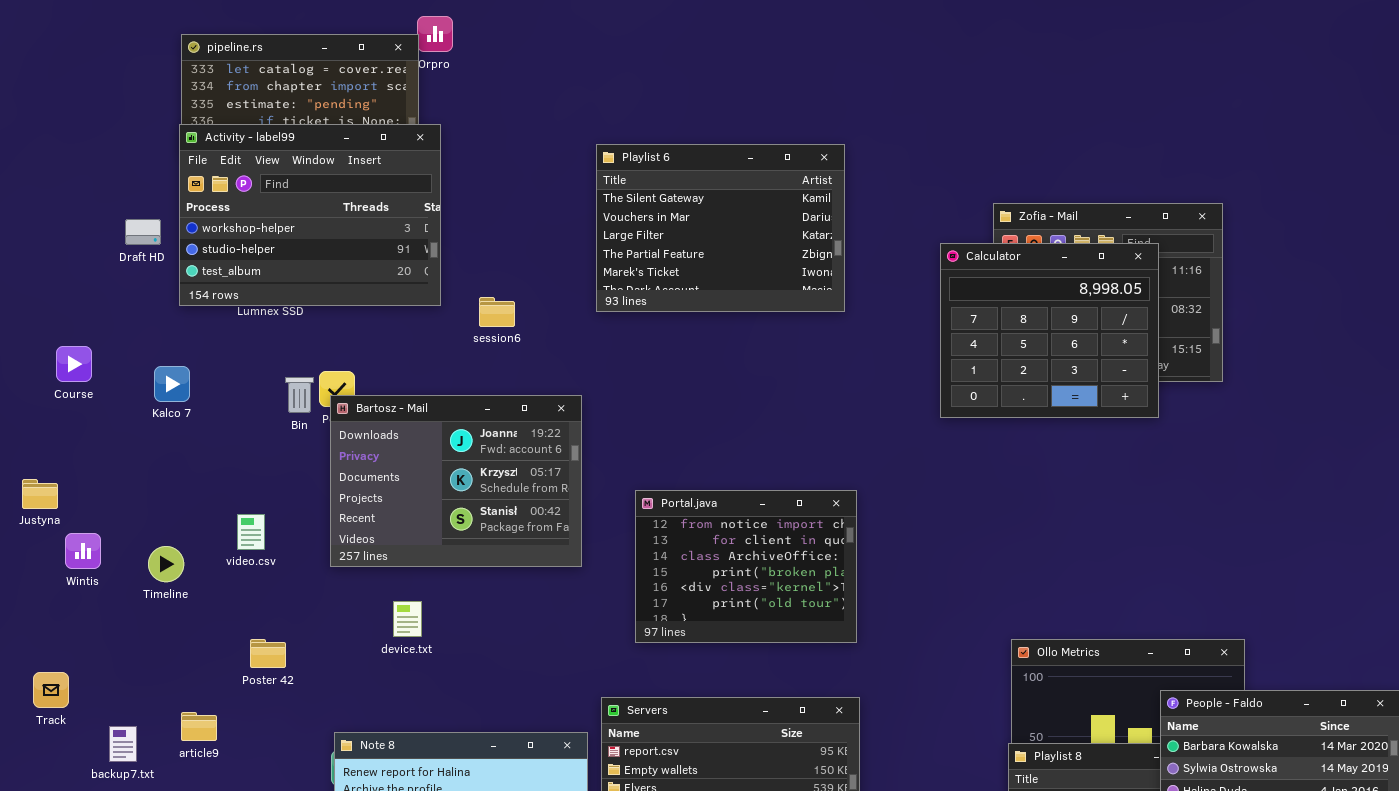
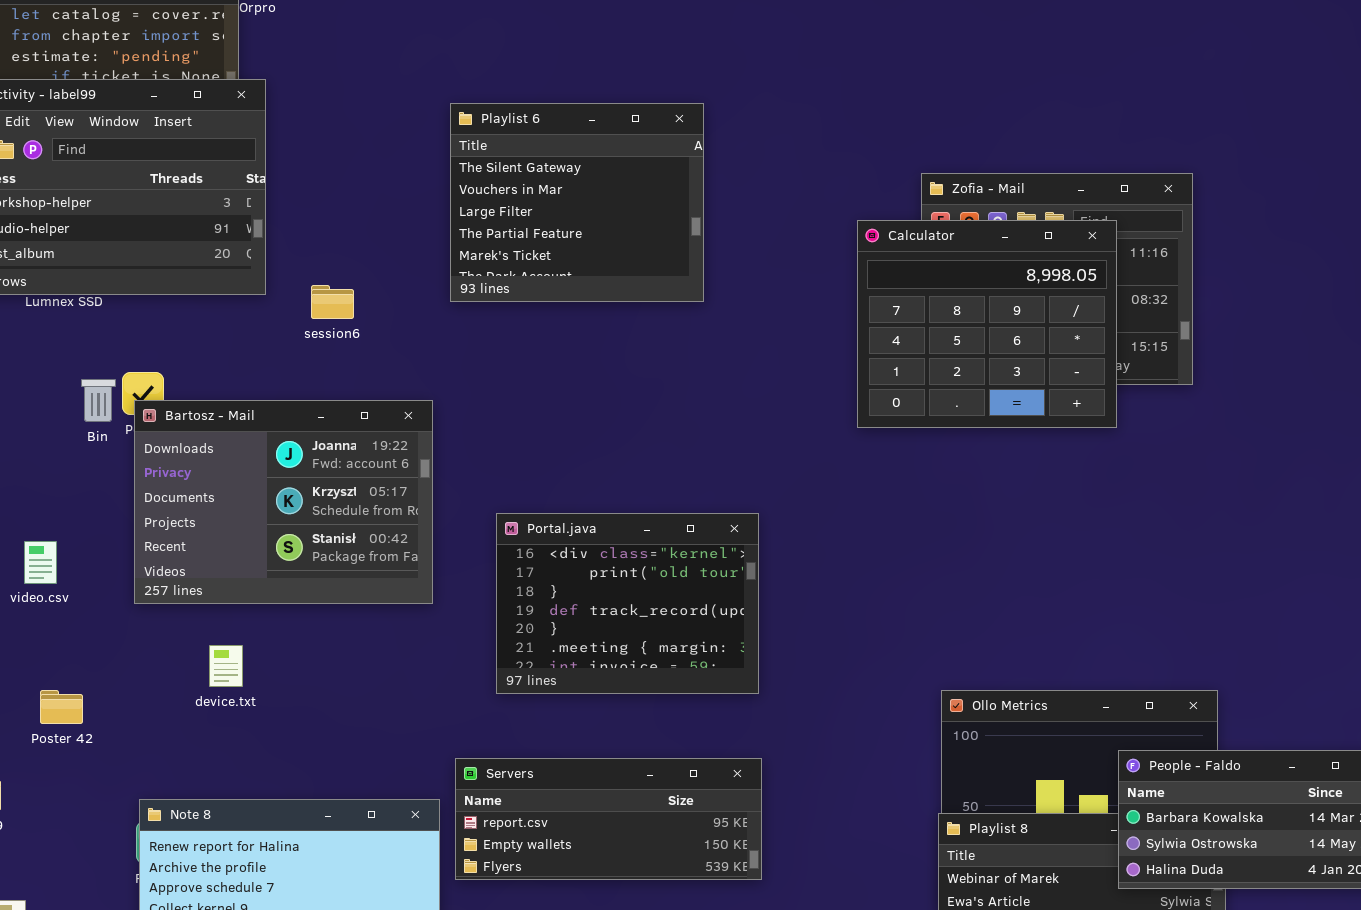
Playlist 6: [596,144,845,312] -> [450,103,704,302], resized
Portal.java: [635,490,857,643] -> [496,513,759,694], scrolled down 4 rows

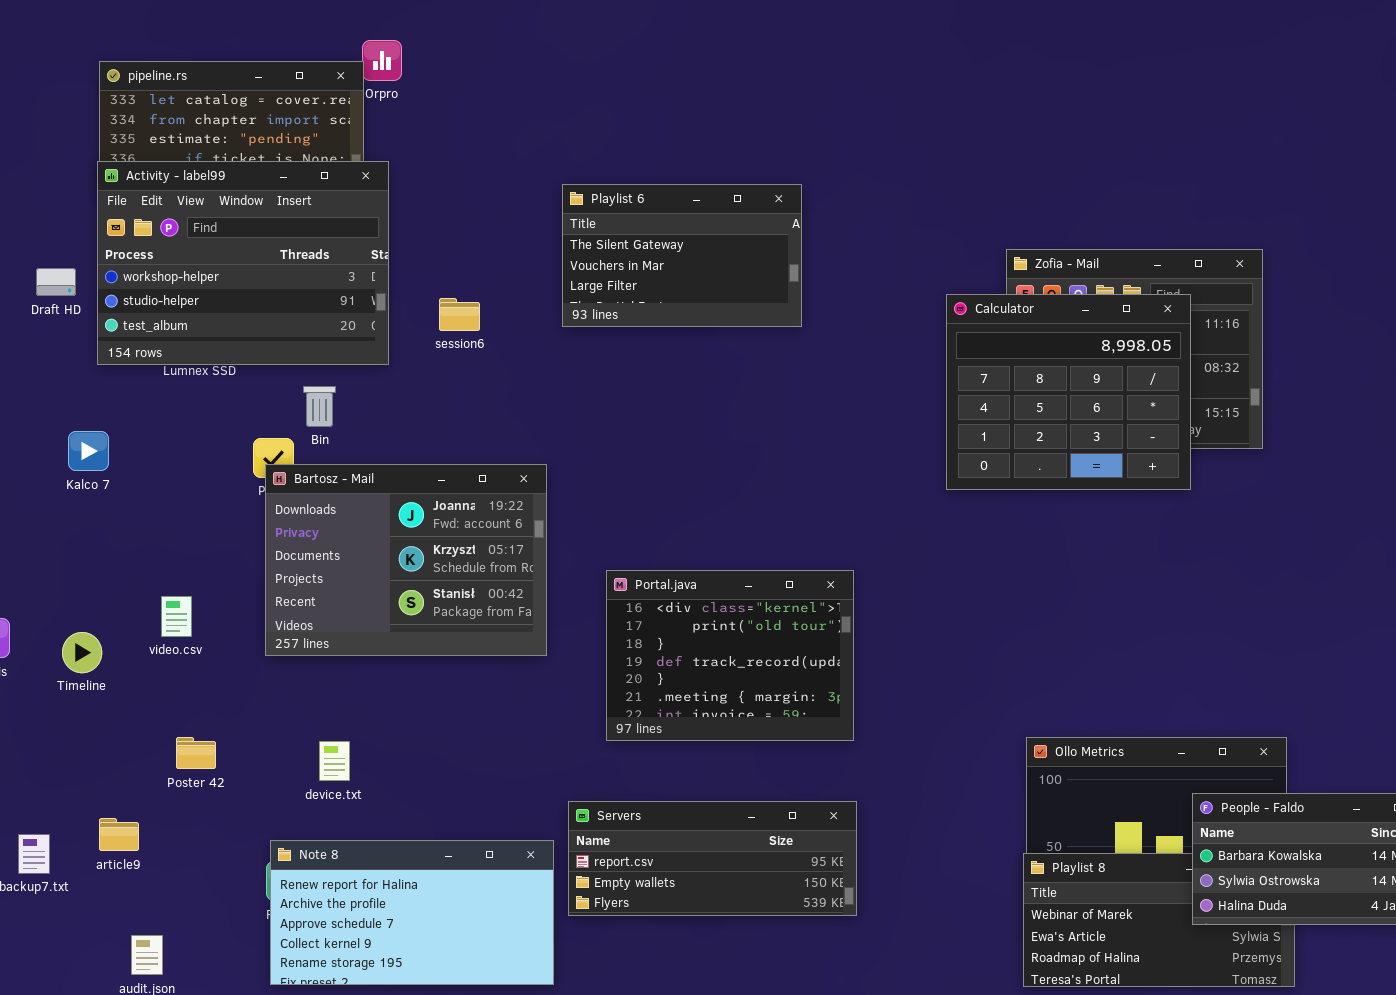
Playlist 6: [450,103,704,302] -> [562,184,802,327], resized
session6: [311,285,354,319] -> [439,298,480,331], moved
Bin: [81,379,116,422] -> [303,386,336,427], moved
device.txt: [209,645,243,687] -> [319,741,350,781], moved

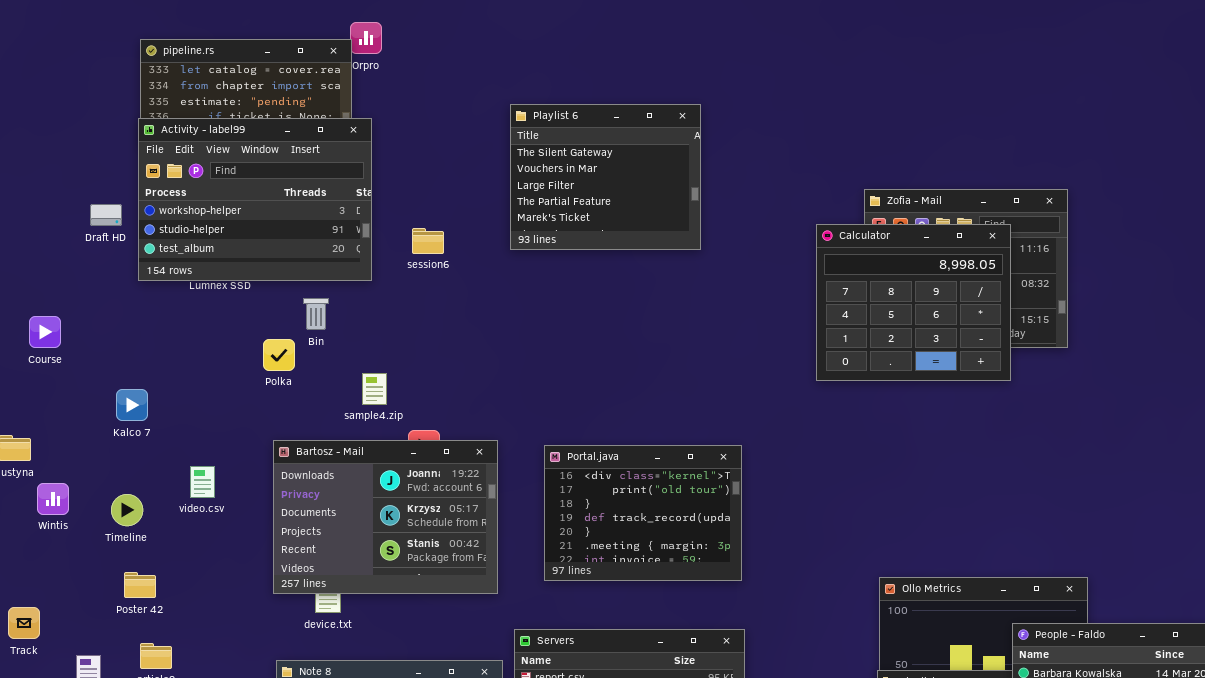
Playlist 6: [562,184,802,327] -> [510,104,701,250], resized
Kalco 7: [68,431,109,471] -> [116,389,148,421], moved
Bartosz - Mail: [265,464,547,656] -> [273,440,498,594], moved
Poster 42: [176,737,216,769] -> [124,572,156,598], moved

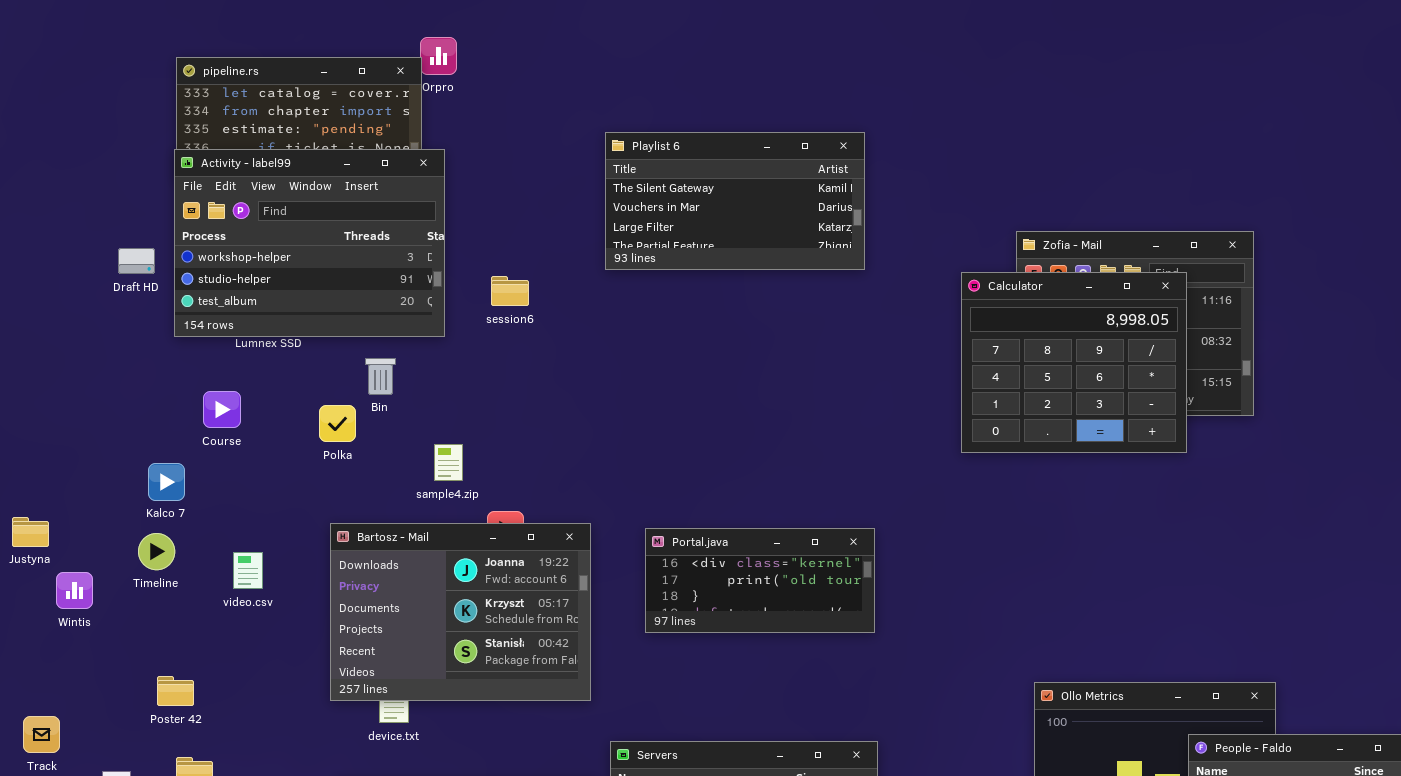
Playlist 6: [510,104,701,250] -> [605,132,865,270], resized
Course: [29,316,61,348] -> [203,391,241,428], moved
Portal.java: [544,445,742,581] -> [645,528,875,633], resized
Timeline: [111,494,143,526] -> [138,533,175,570], moved

